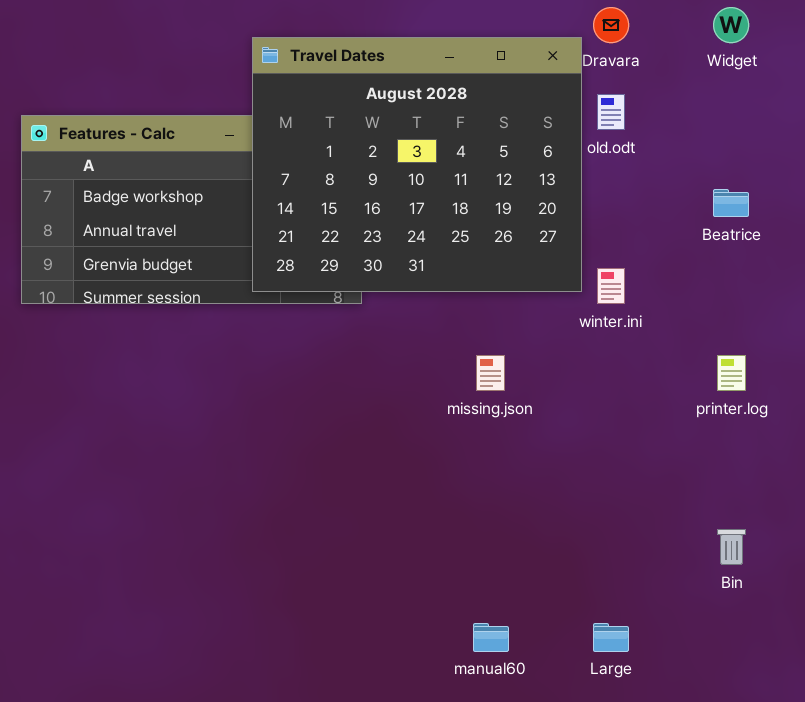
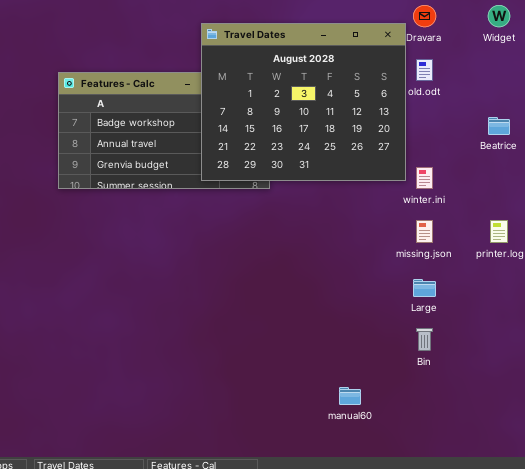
missing.json: [476,355,505,391] -> [416,220,433,243], moved
Bin: [717,529,746,565] -> [416,328,433,351], moved
Large: [593,623,629,652] -> [413,279,436,297], moved

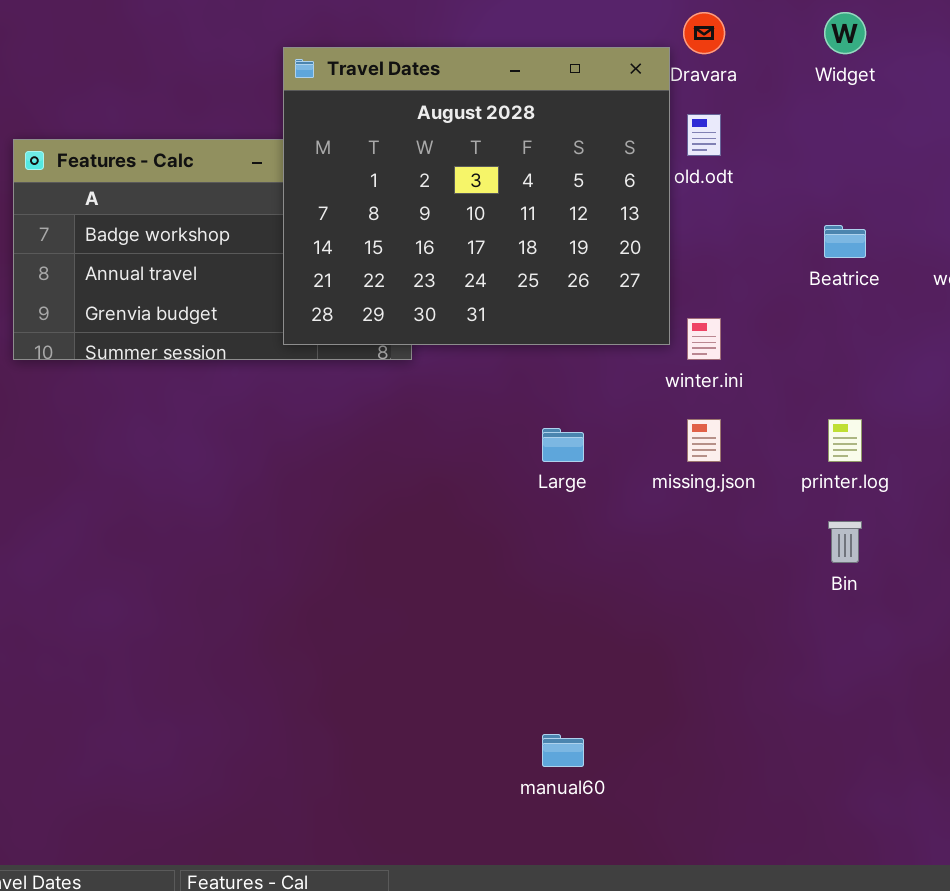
Large: [413,279,436,297] -> [542,428,584,462], moved
Bin: [416,328,433,351] -> [828,521,862,563], moved

